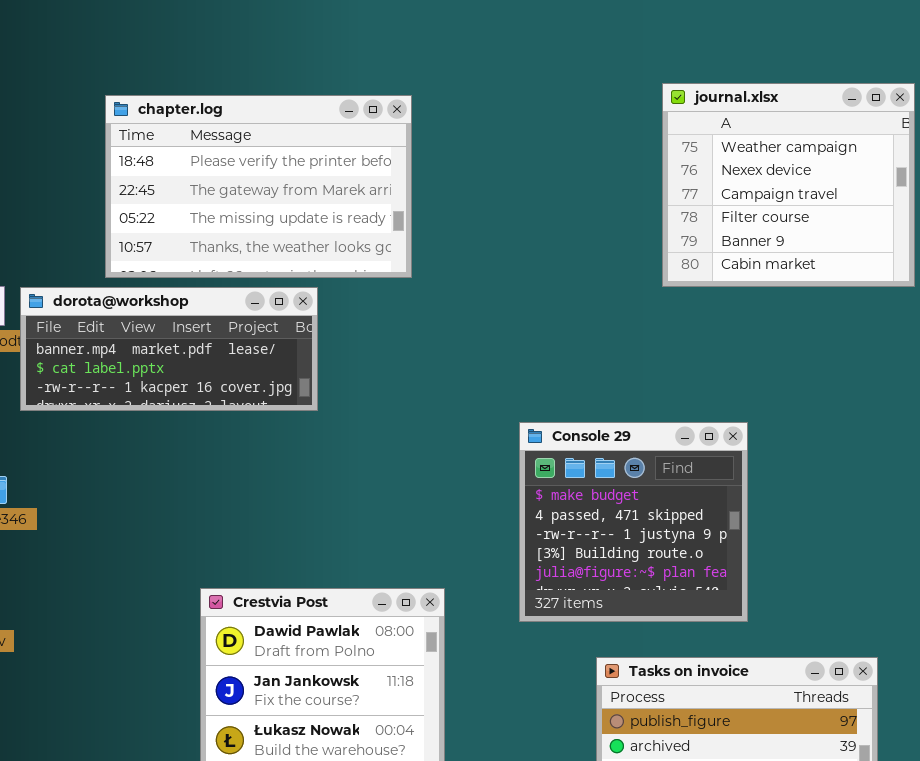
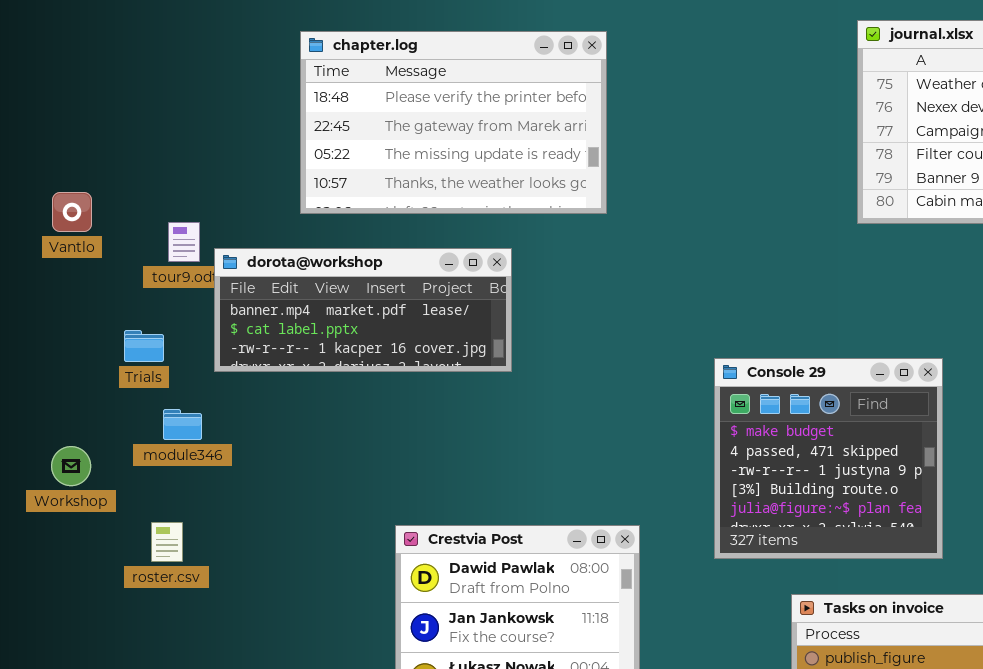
dorota@workshop: [20,287,318,411] -> [214,248,512,372], moved

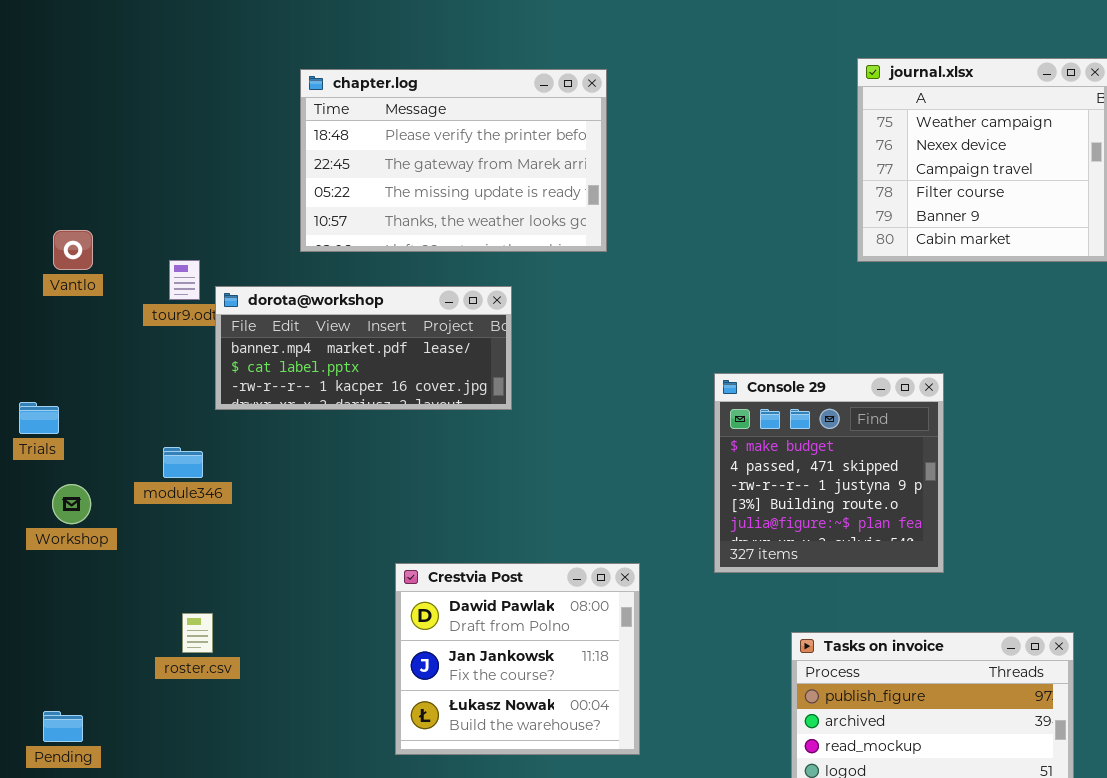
Trials: [124,330,164,362] -> [19,402,59,434], moved
Console 29: [714,358,943,559] -> [714,373,944,573], moved
roster.csv: [151,522,183,562] -> [182,613,213,653], moved

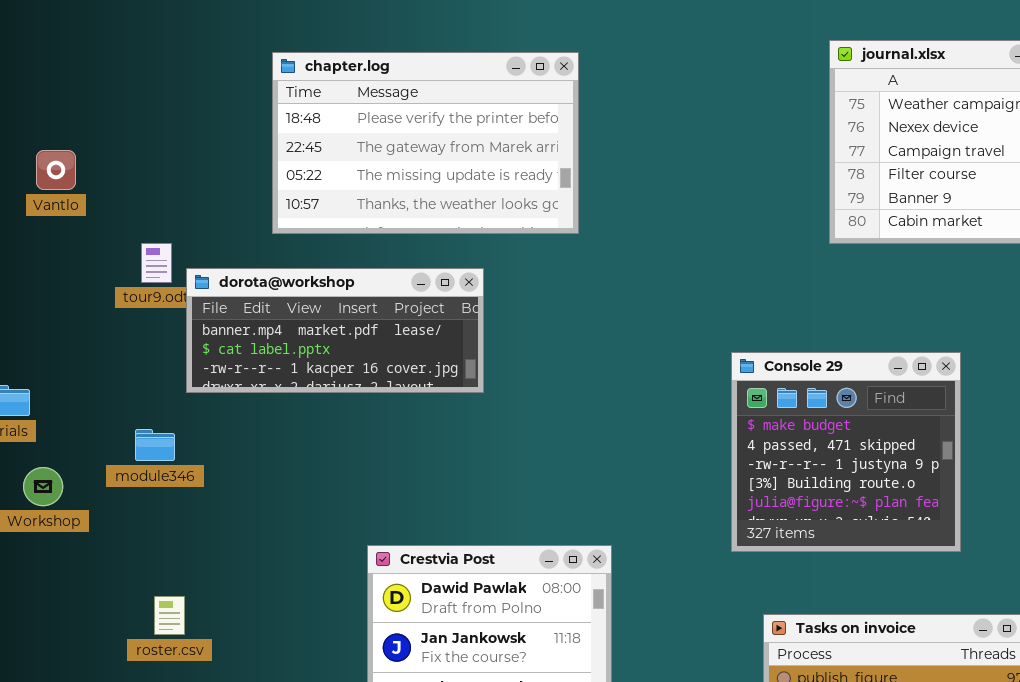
Vantlo: [53,230,93,270] -> [36,150,76,190], moved
Console 29: [714,373,944,573] -> [731,352,961,552], moved

